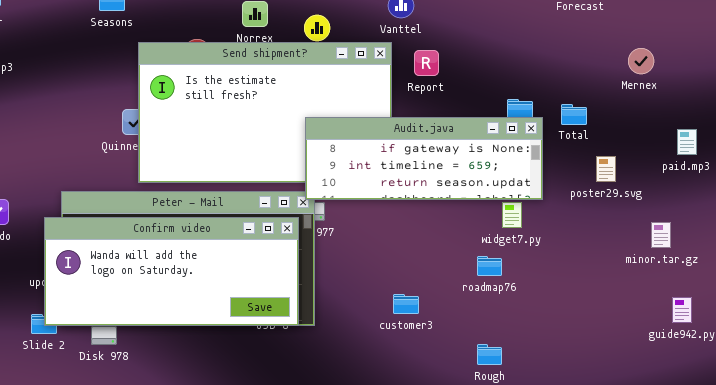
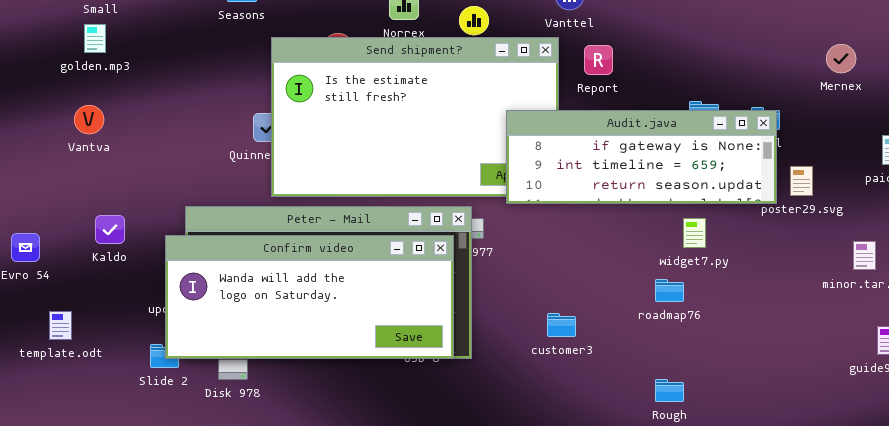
Audit.java: [305,117,543,200] -> [506,110,777,204], moved
customer3: [393,294,419,314] -> [547,313,576,337], moved

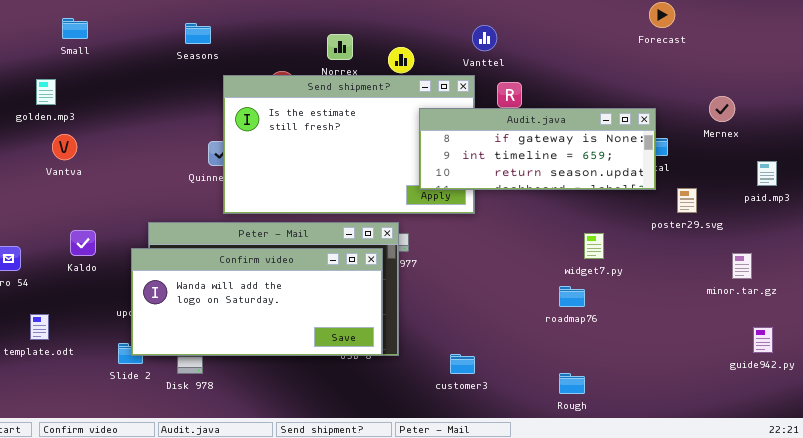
golden.mp3: [84,24,106,53] -> [36,79,56,105], moved
Mernex: [826,44,856,73] -> [709,96,735,122], moved
Audit.java: [506,110,777,204] -> [419,108,656,190], moved
customer3: [547,313,576,337] -> [450,354,475,374], moved

